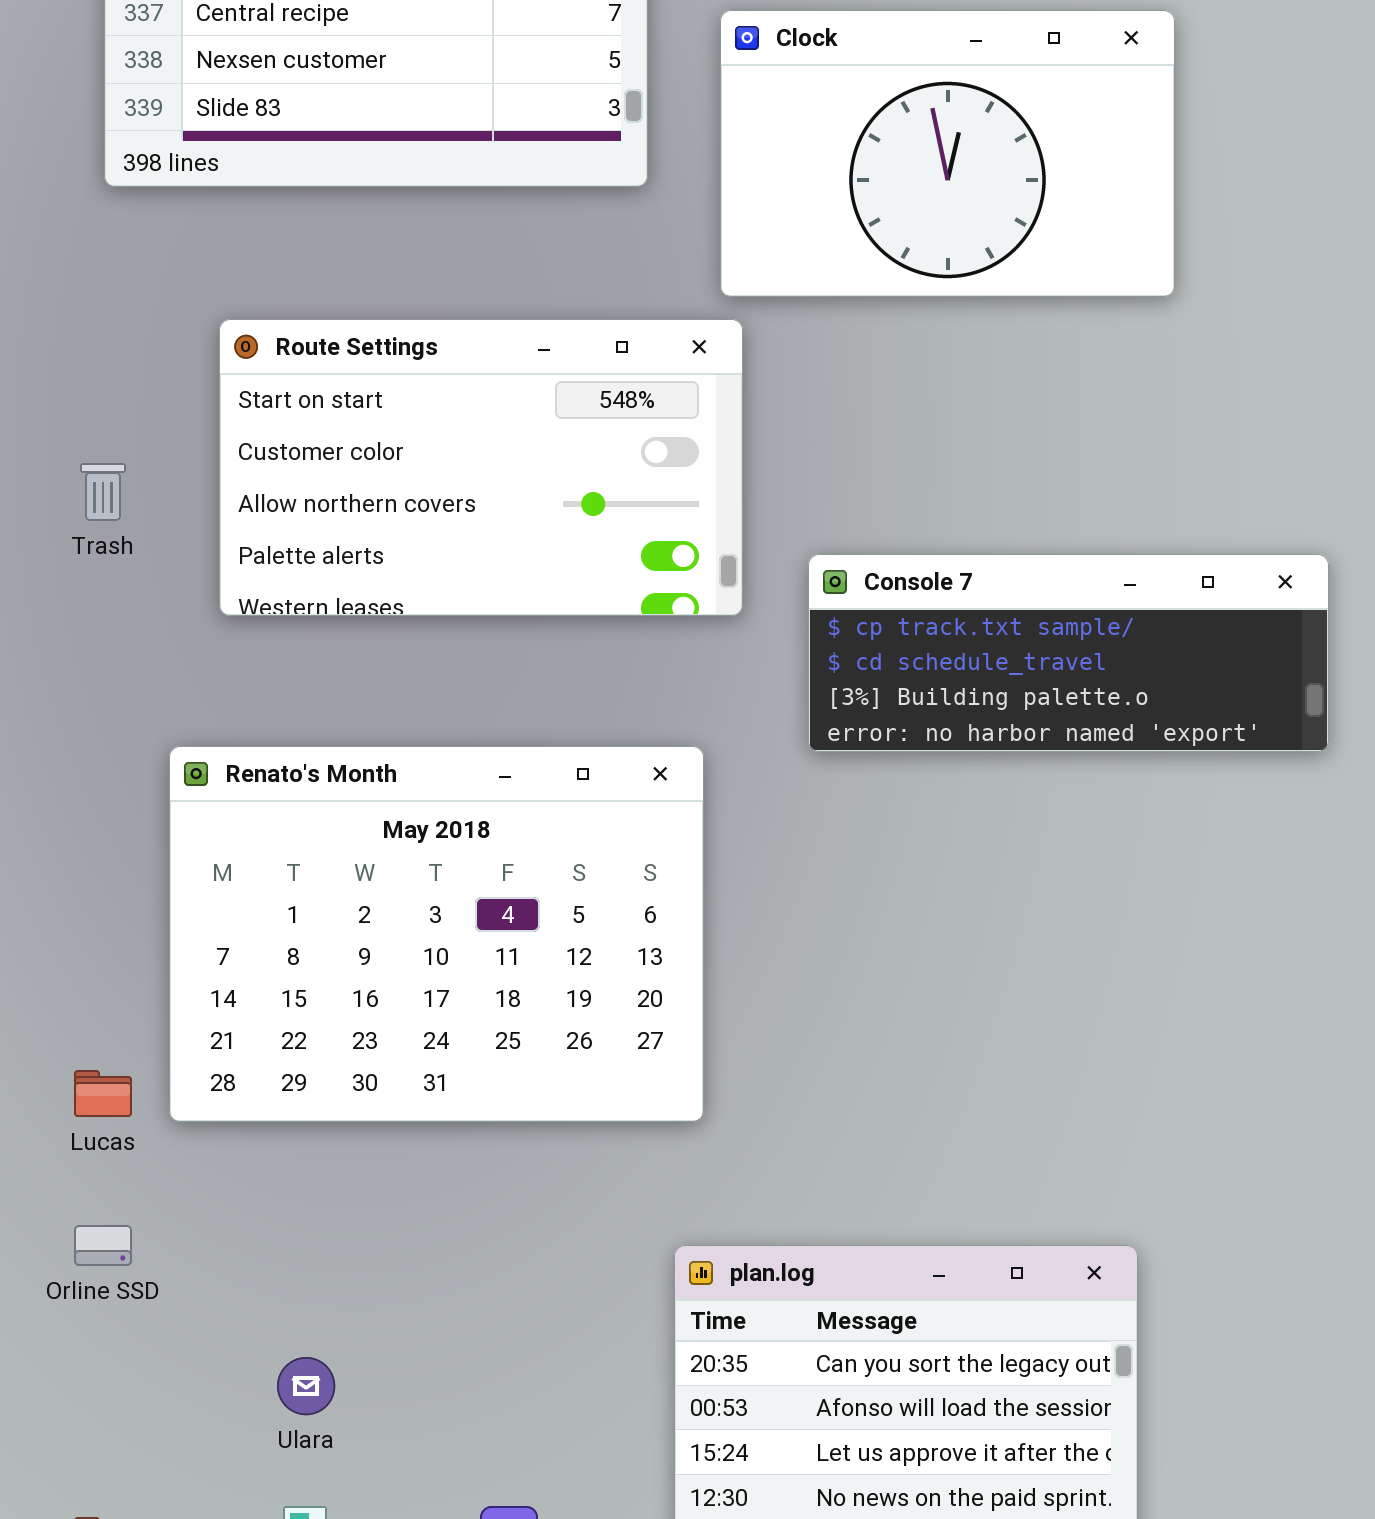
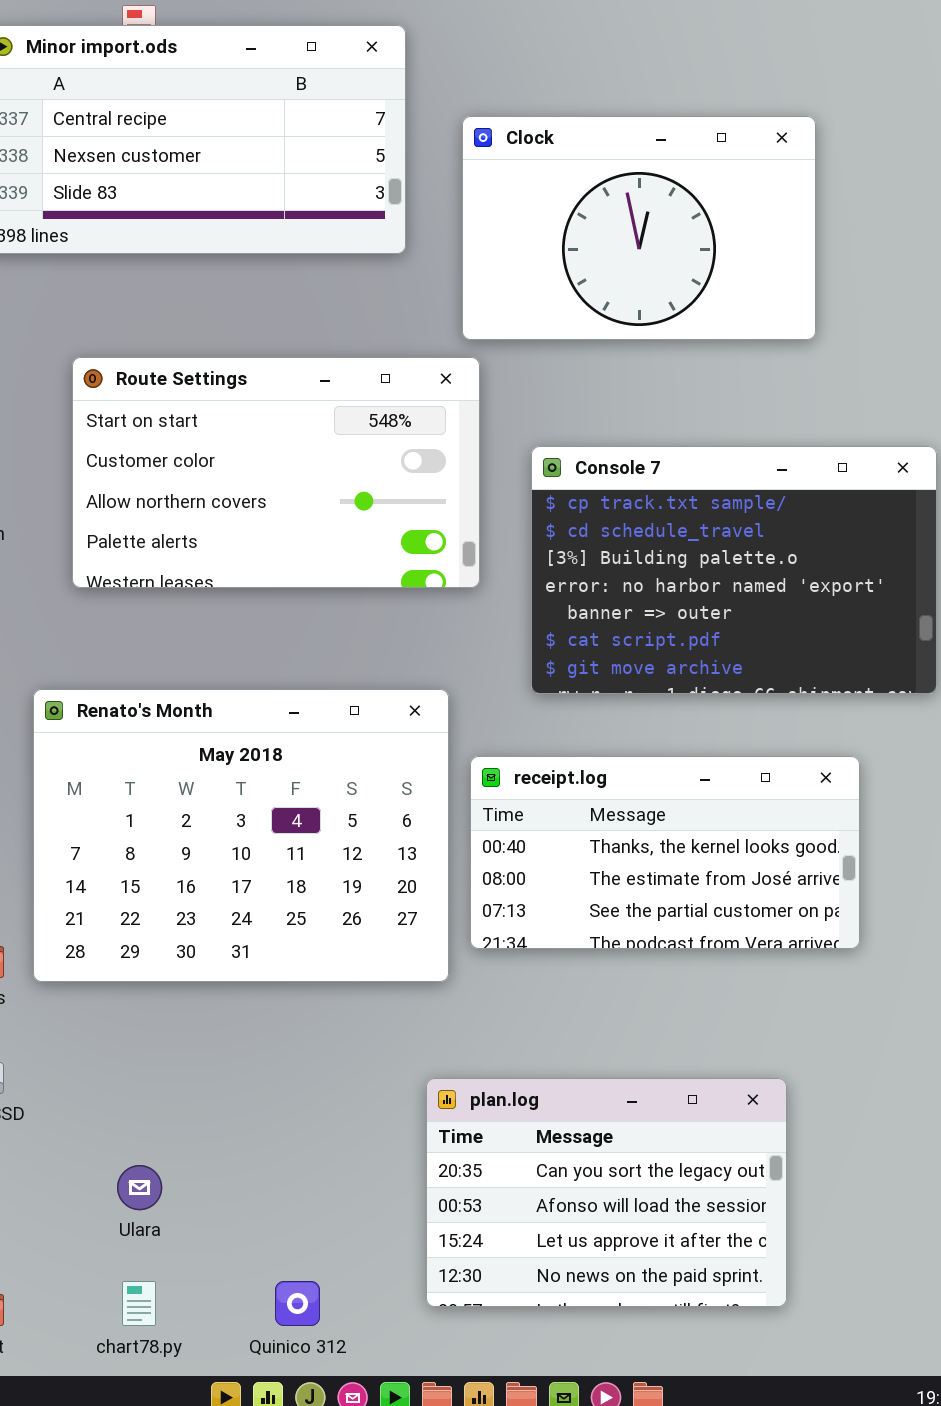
Console 7: [808,554,1329,752] -> [531,446,937,694], resized
receipt.log: none -> [470,756,860,949], opened

